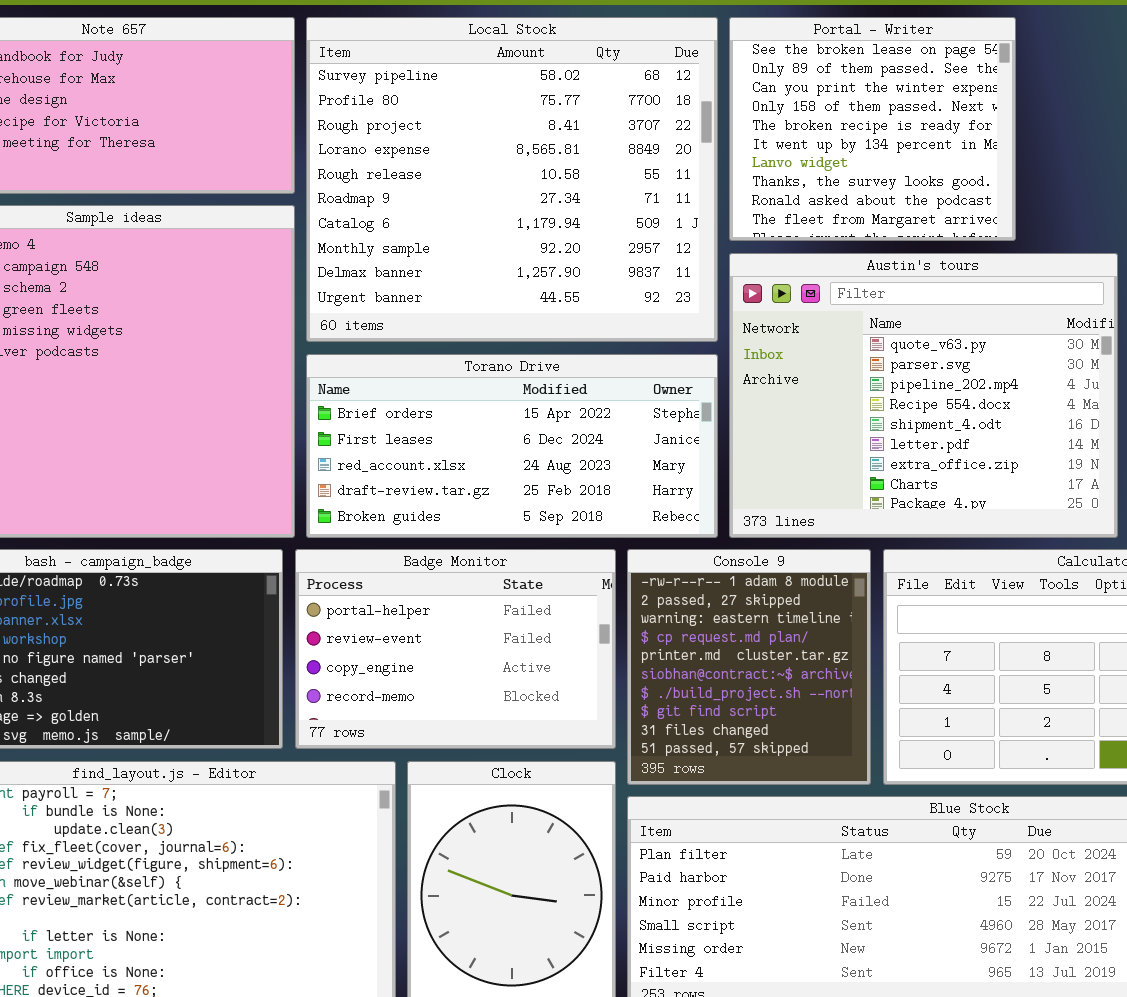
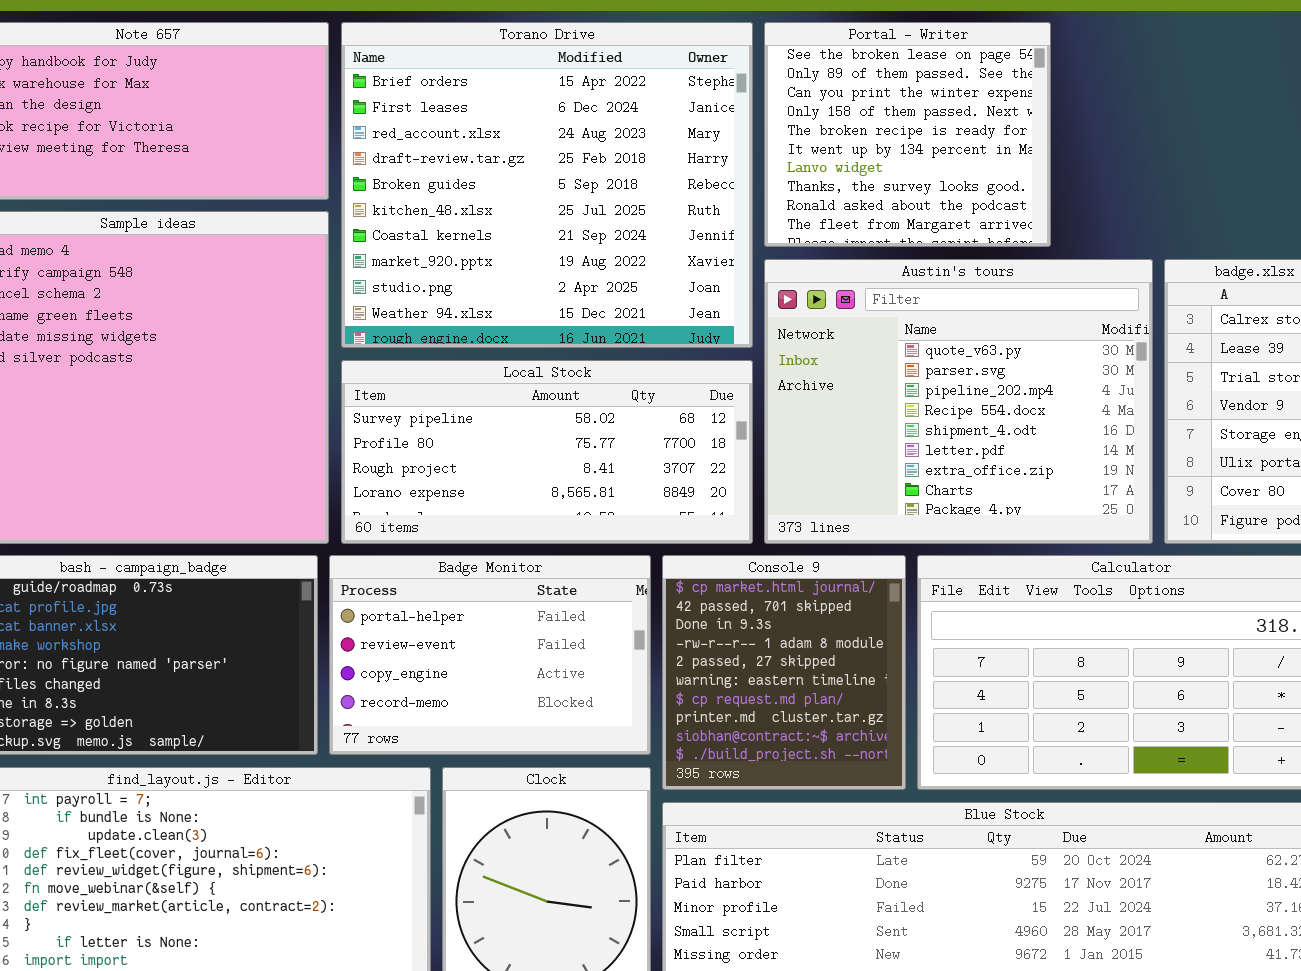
Local Stock: [306,17,718,342] -> [341,360,753,544], moved, resized
Torano Drive: [306,354,718,538] -> [341,22,753,348], moved, resized
Console 9: [627,549,871,785] -> [662,555,906,790], scrolled up 3 rows

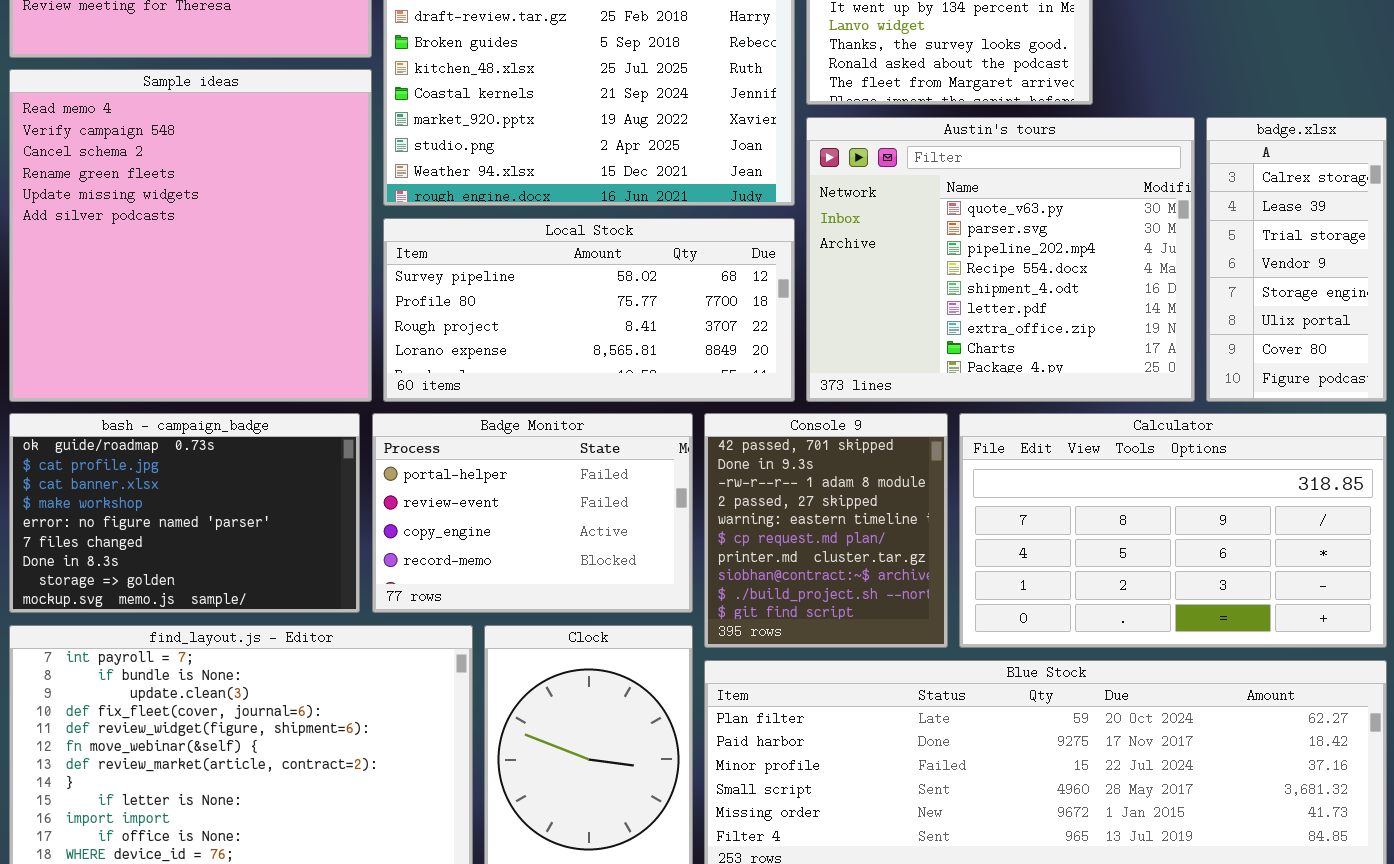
Console 9: [662,555,906,790] -> [704,413,948,648], scrolled down 1 row

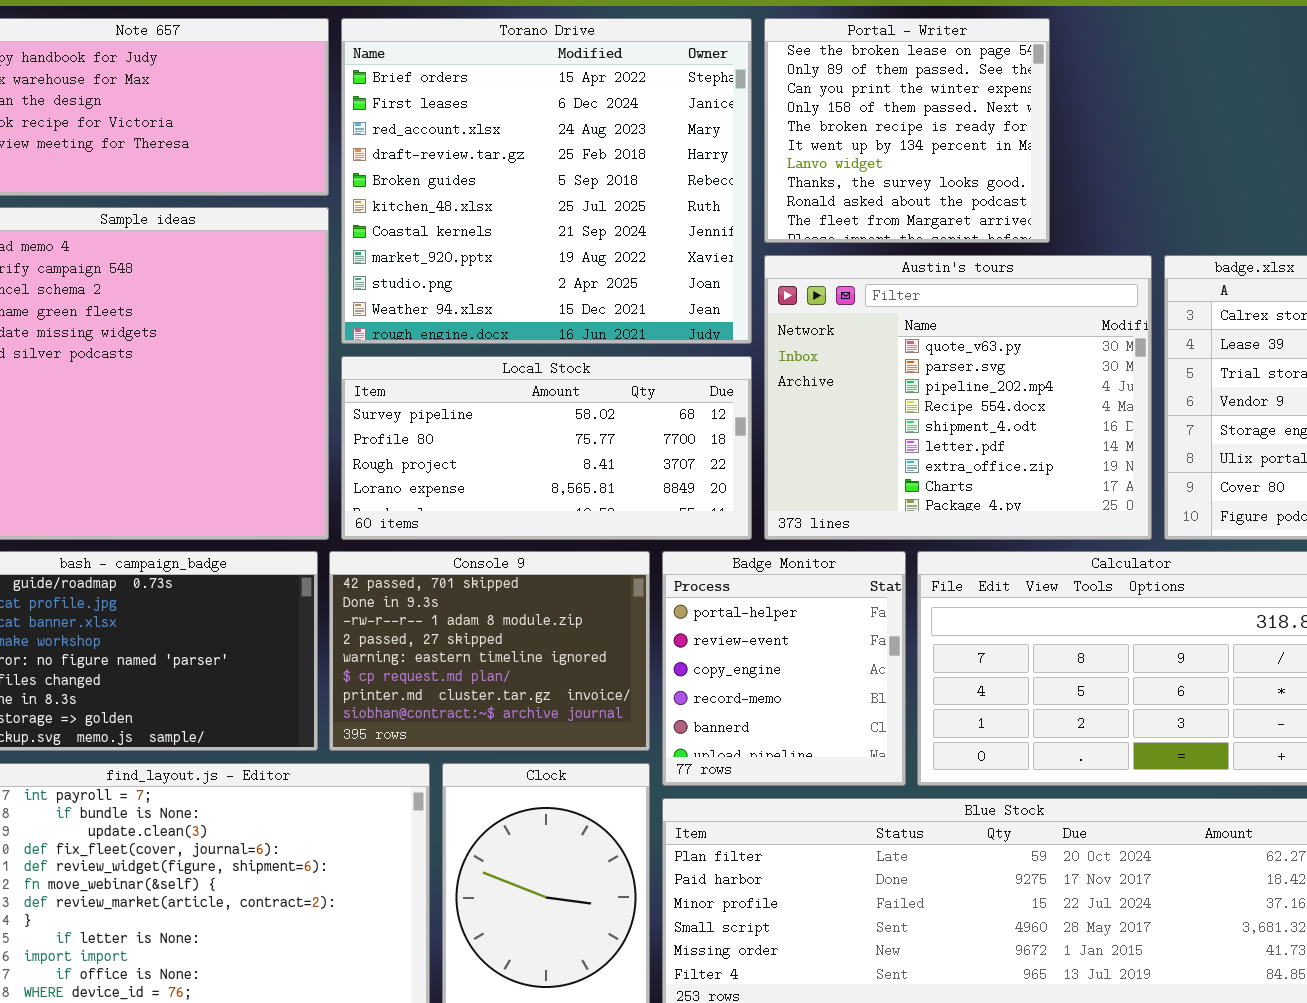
Badge Monitor: [372,413,693,613] -> [662,551,906,786], moved, resized
Console 9: [704,413,948,648] -> [329,551,650,751], moved, resized

